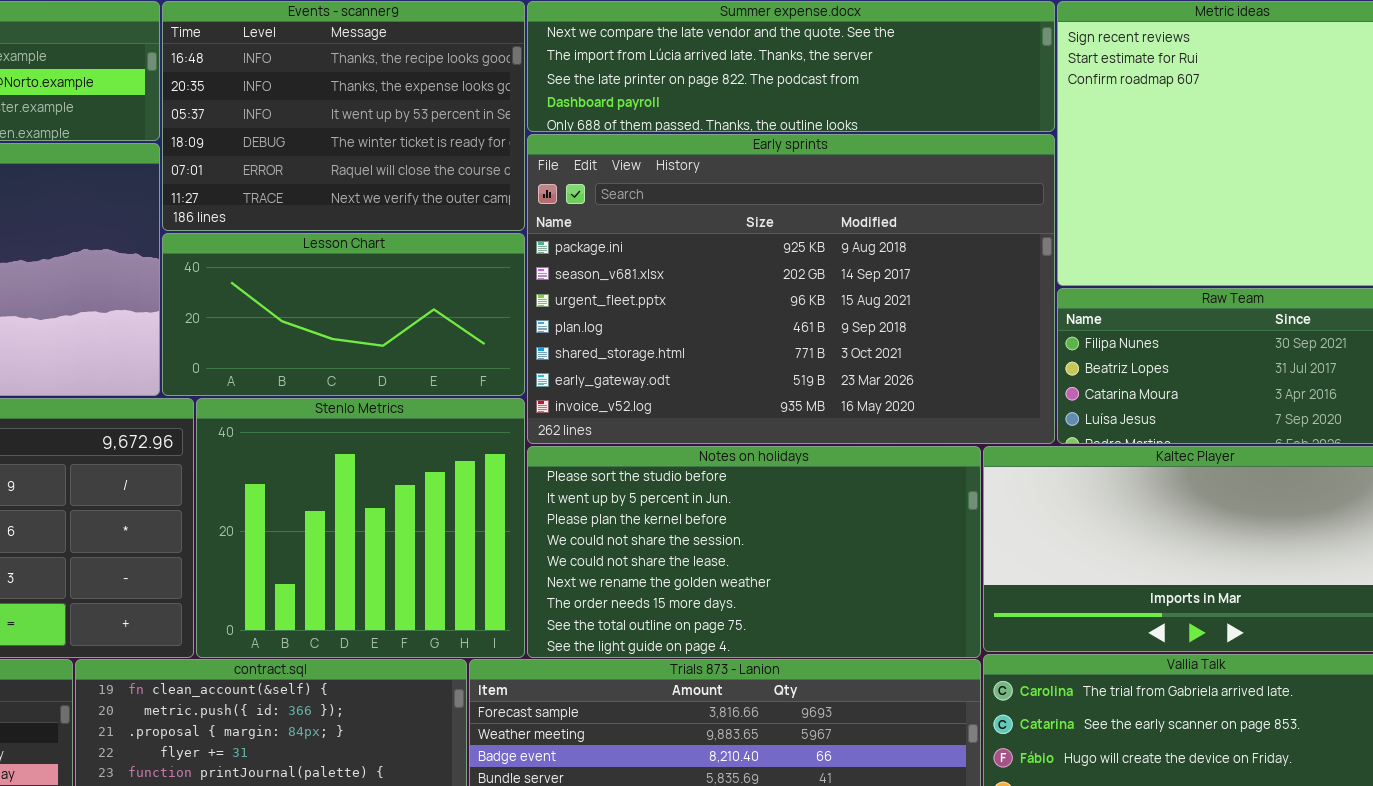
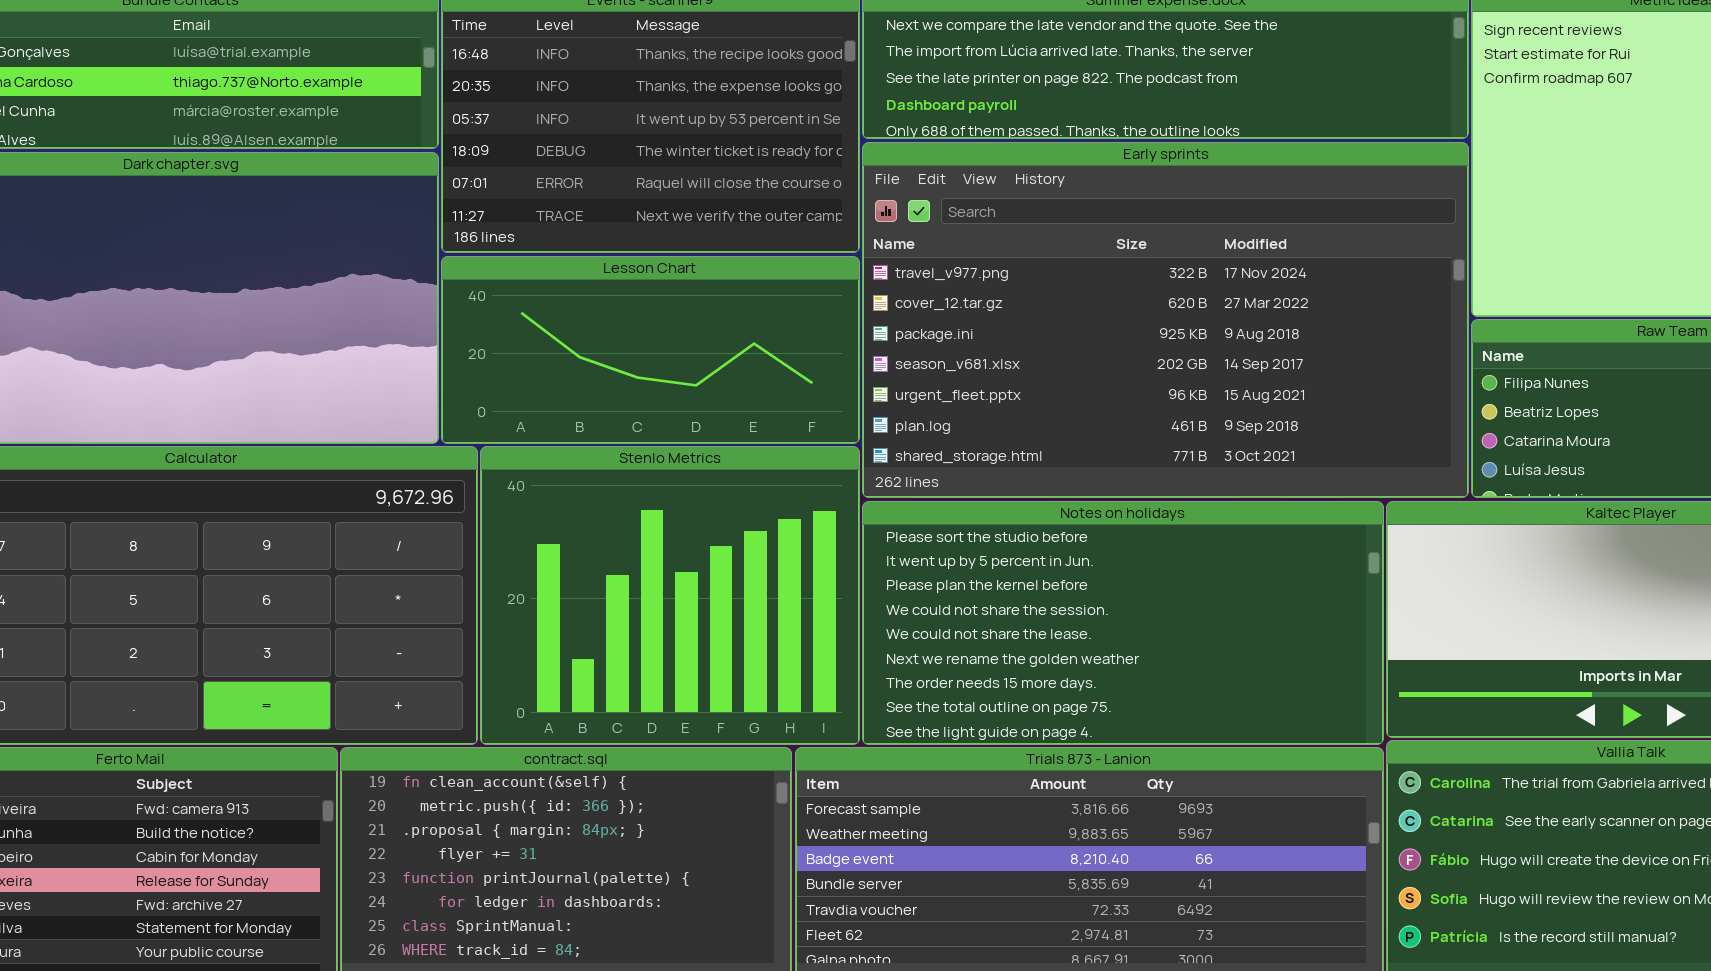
Early sprints: [527,134,1055,444] -> [862,142,1469,498], scrolled up 2 rows

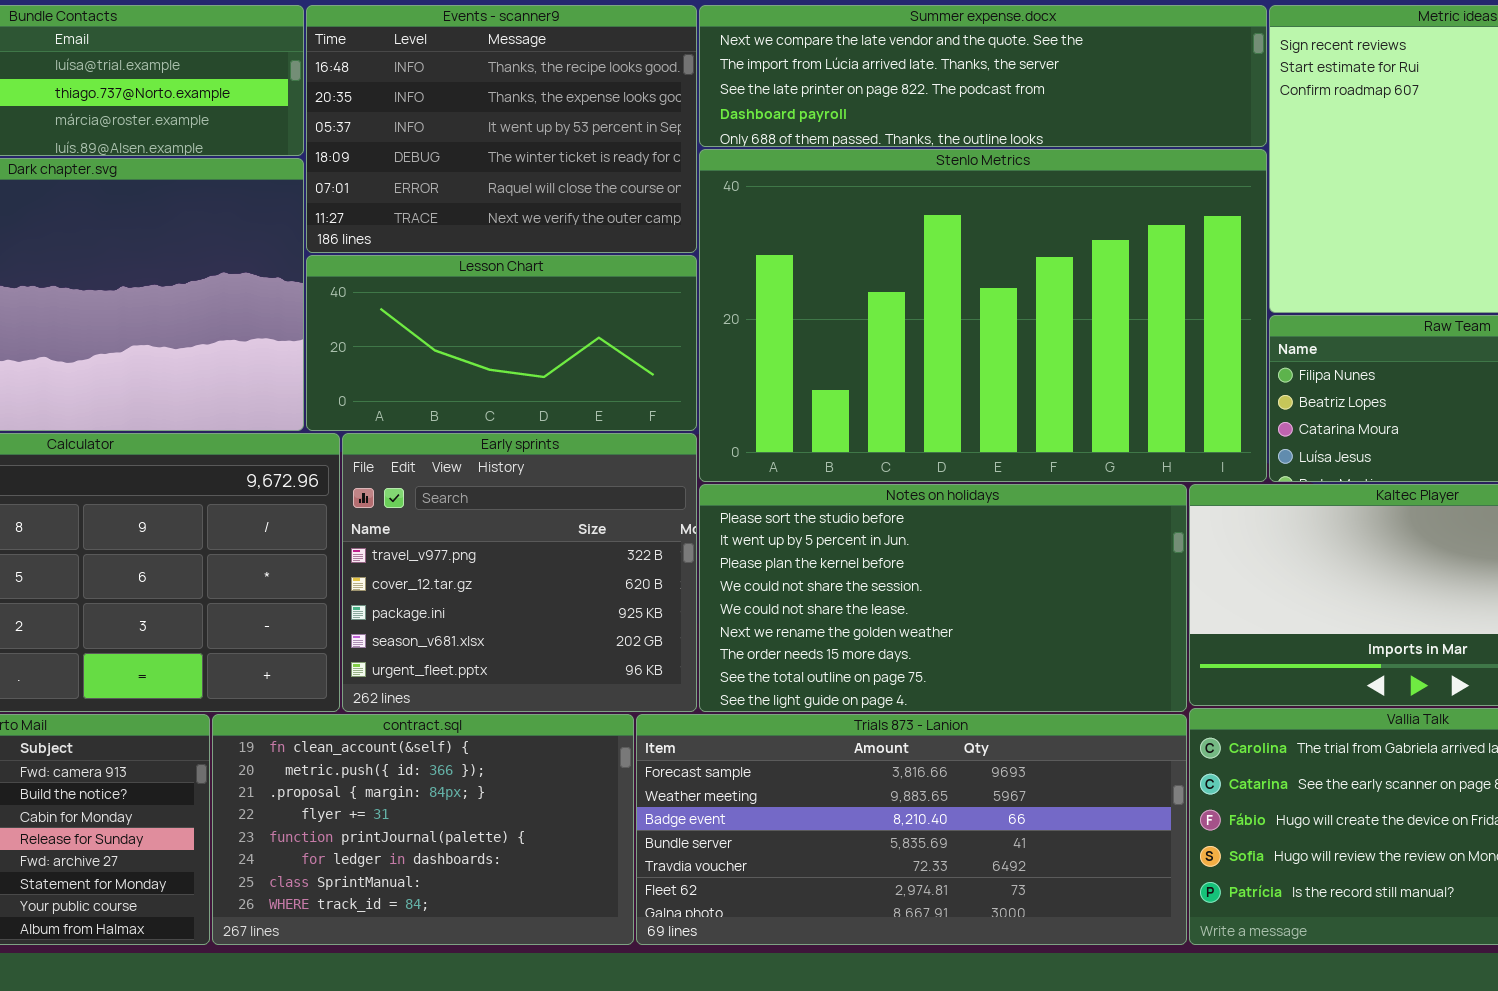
Early sprints: [862,142,1469,498] -> [342,433,697,712], moved, resized
Stenlo Metrics: [480,446,860,745] -> [699,149,1267,482], moved, resized

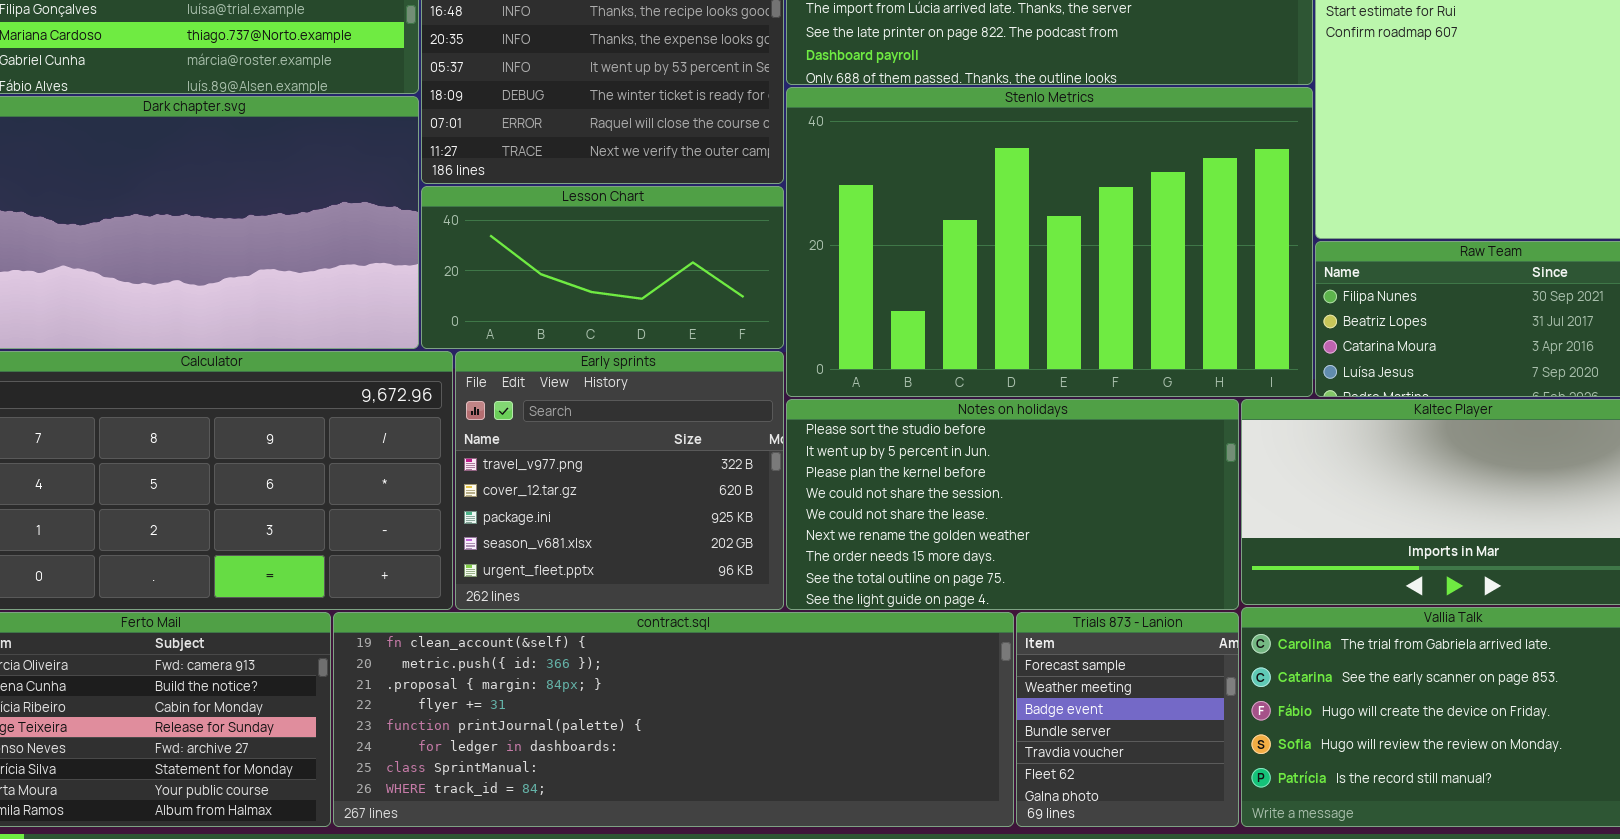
contract.sql: [212,714,634,945] -> [333,612,1014,827], resized
Trials 873 - Lanion: [636,714,1187,945] -> [1016,612,1239,827], resized

